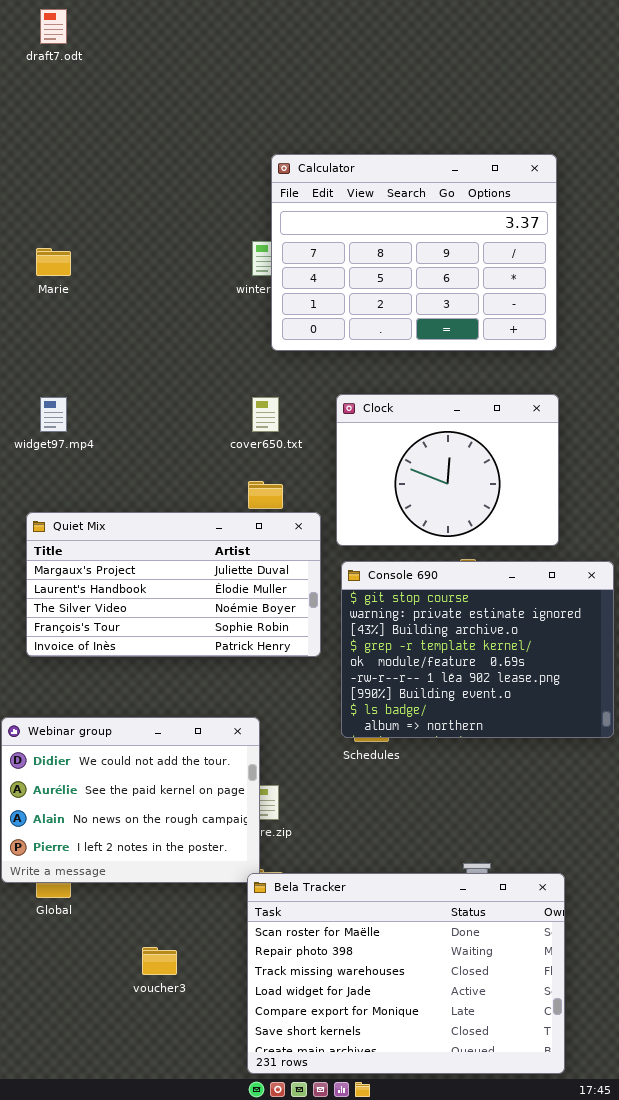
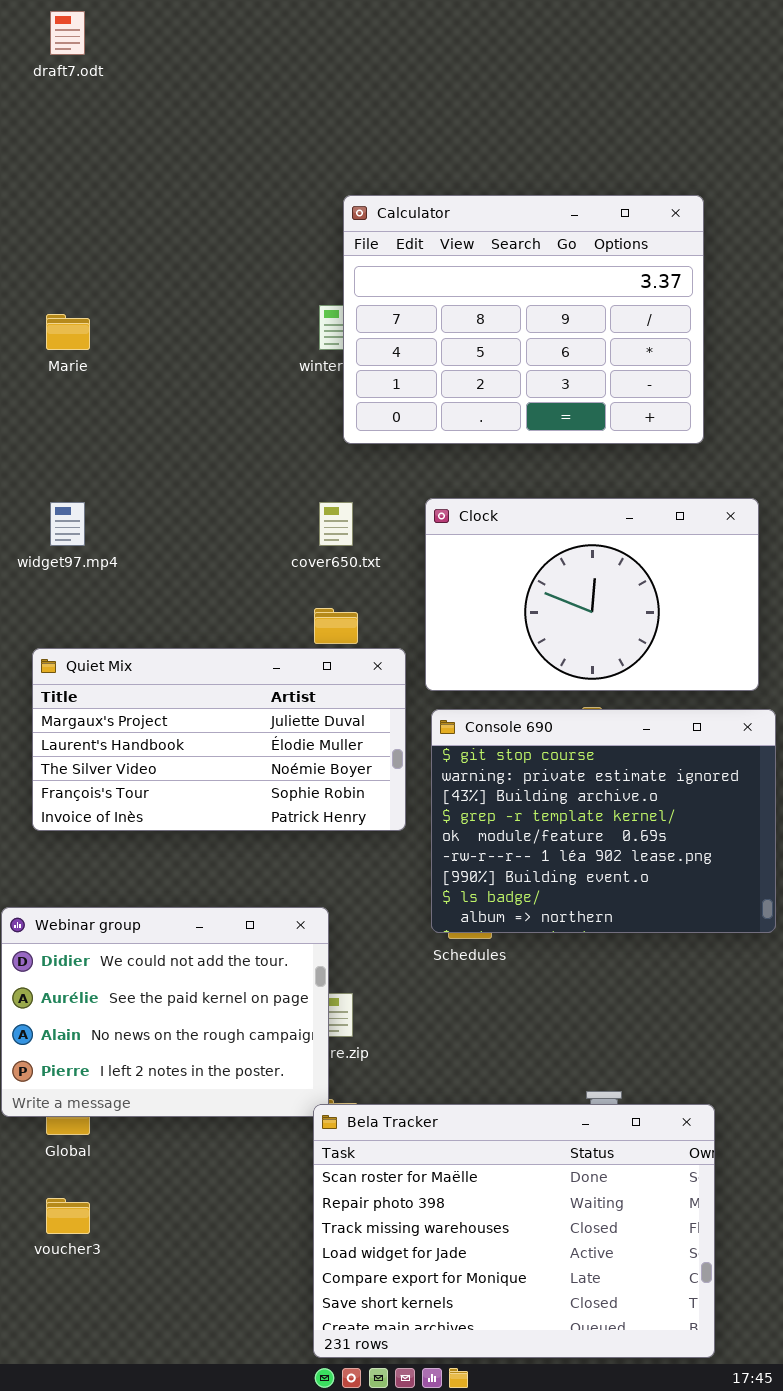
Clock: [336,394,559,546] -> [425,498,759,691], resized
voucher3: [142,947,177,975] -> [46,1198,90,1234], moved

